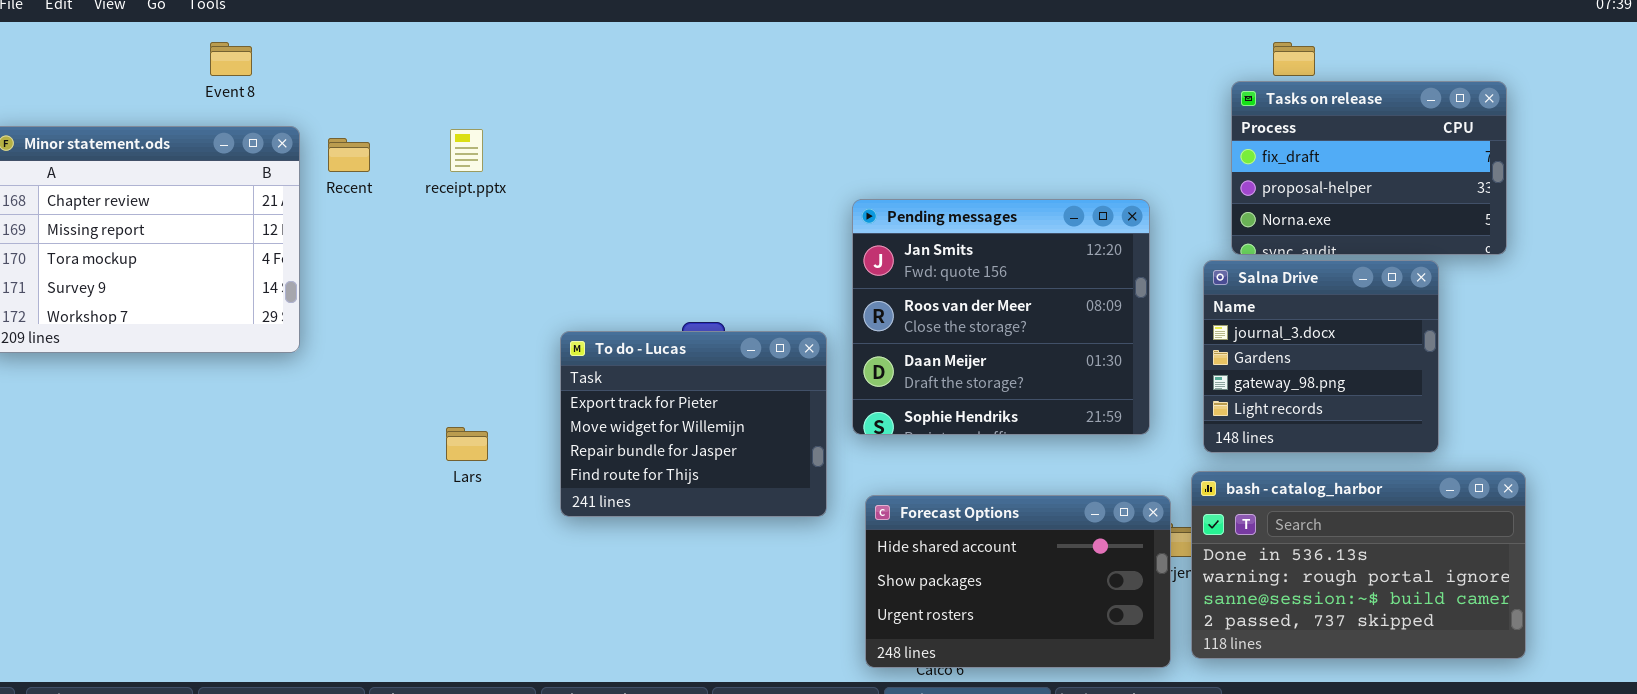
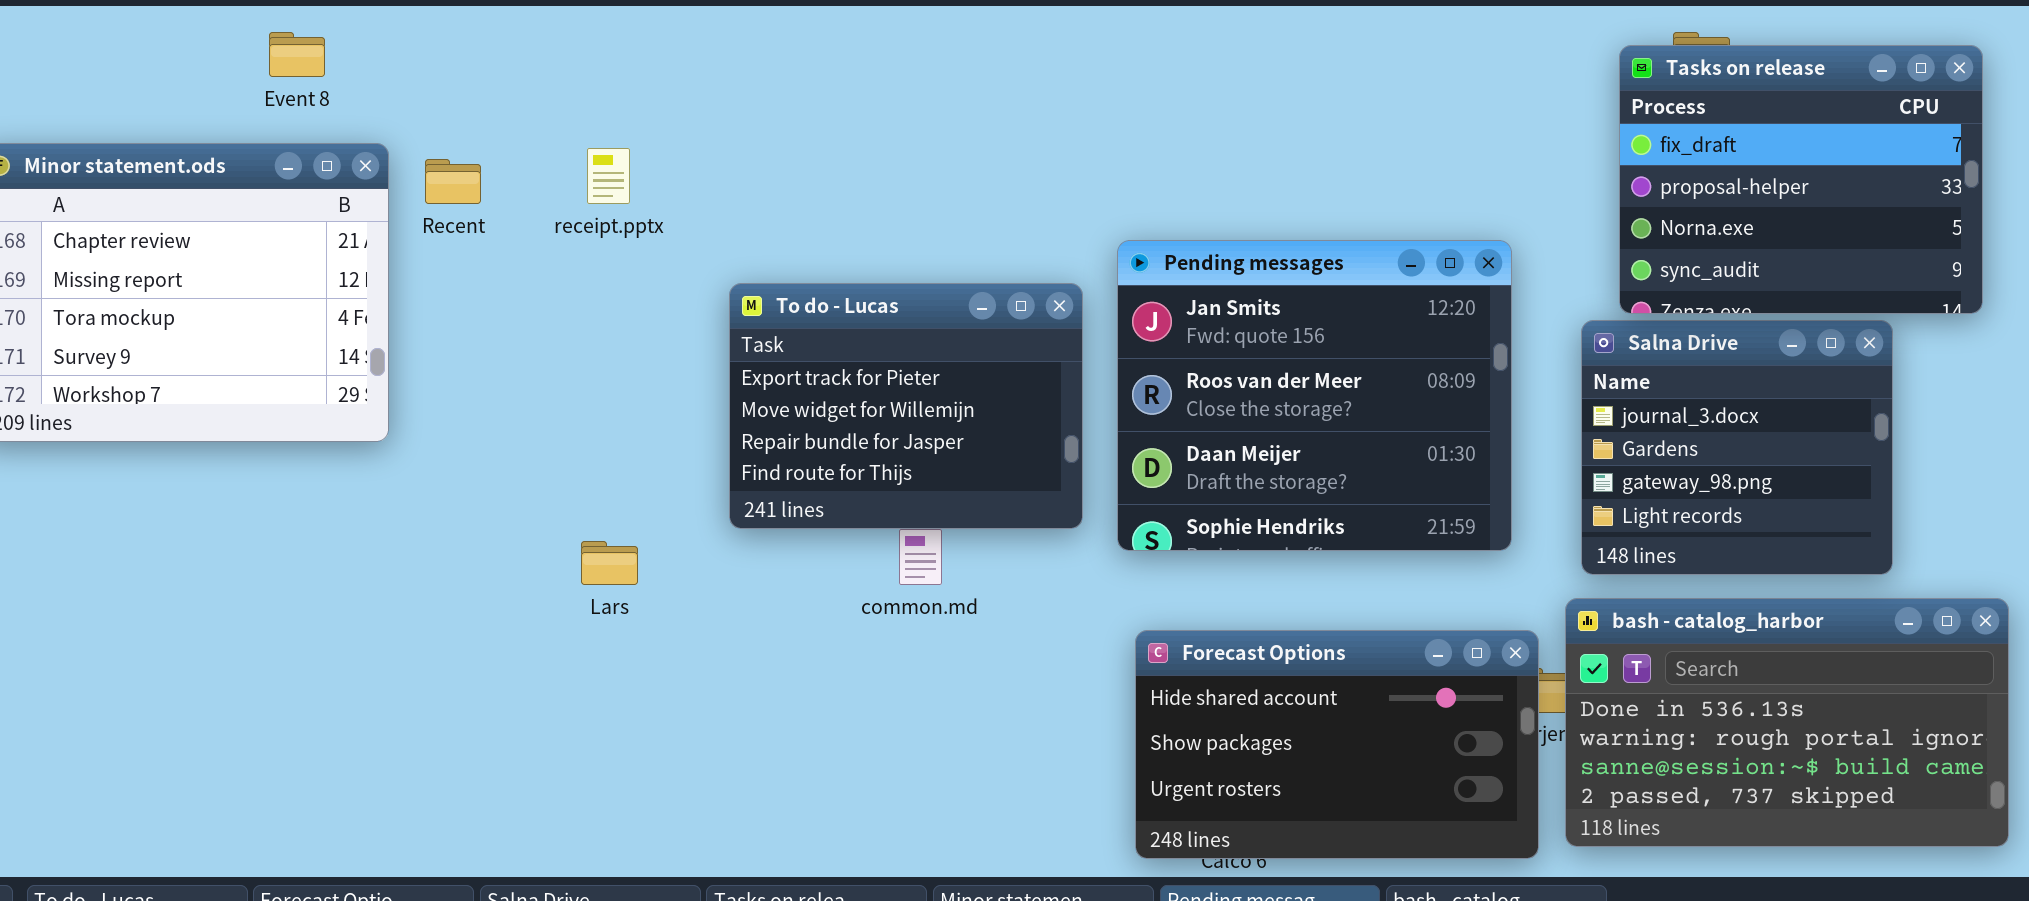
Tasks on release: [1231,81,1507,255] -> [1619,45,1983,314], resized
To do - Lucas: [560,331,827,517] -> [729,283,1083,529], moved

